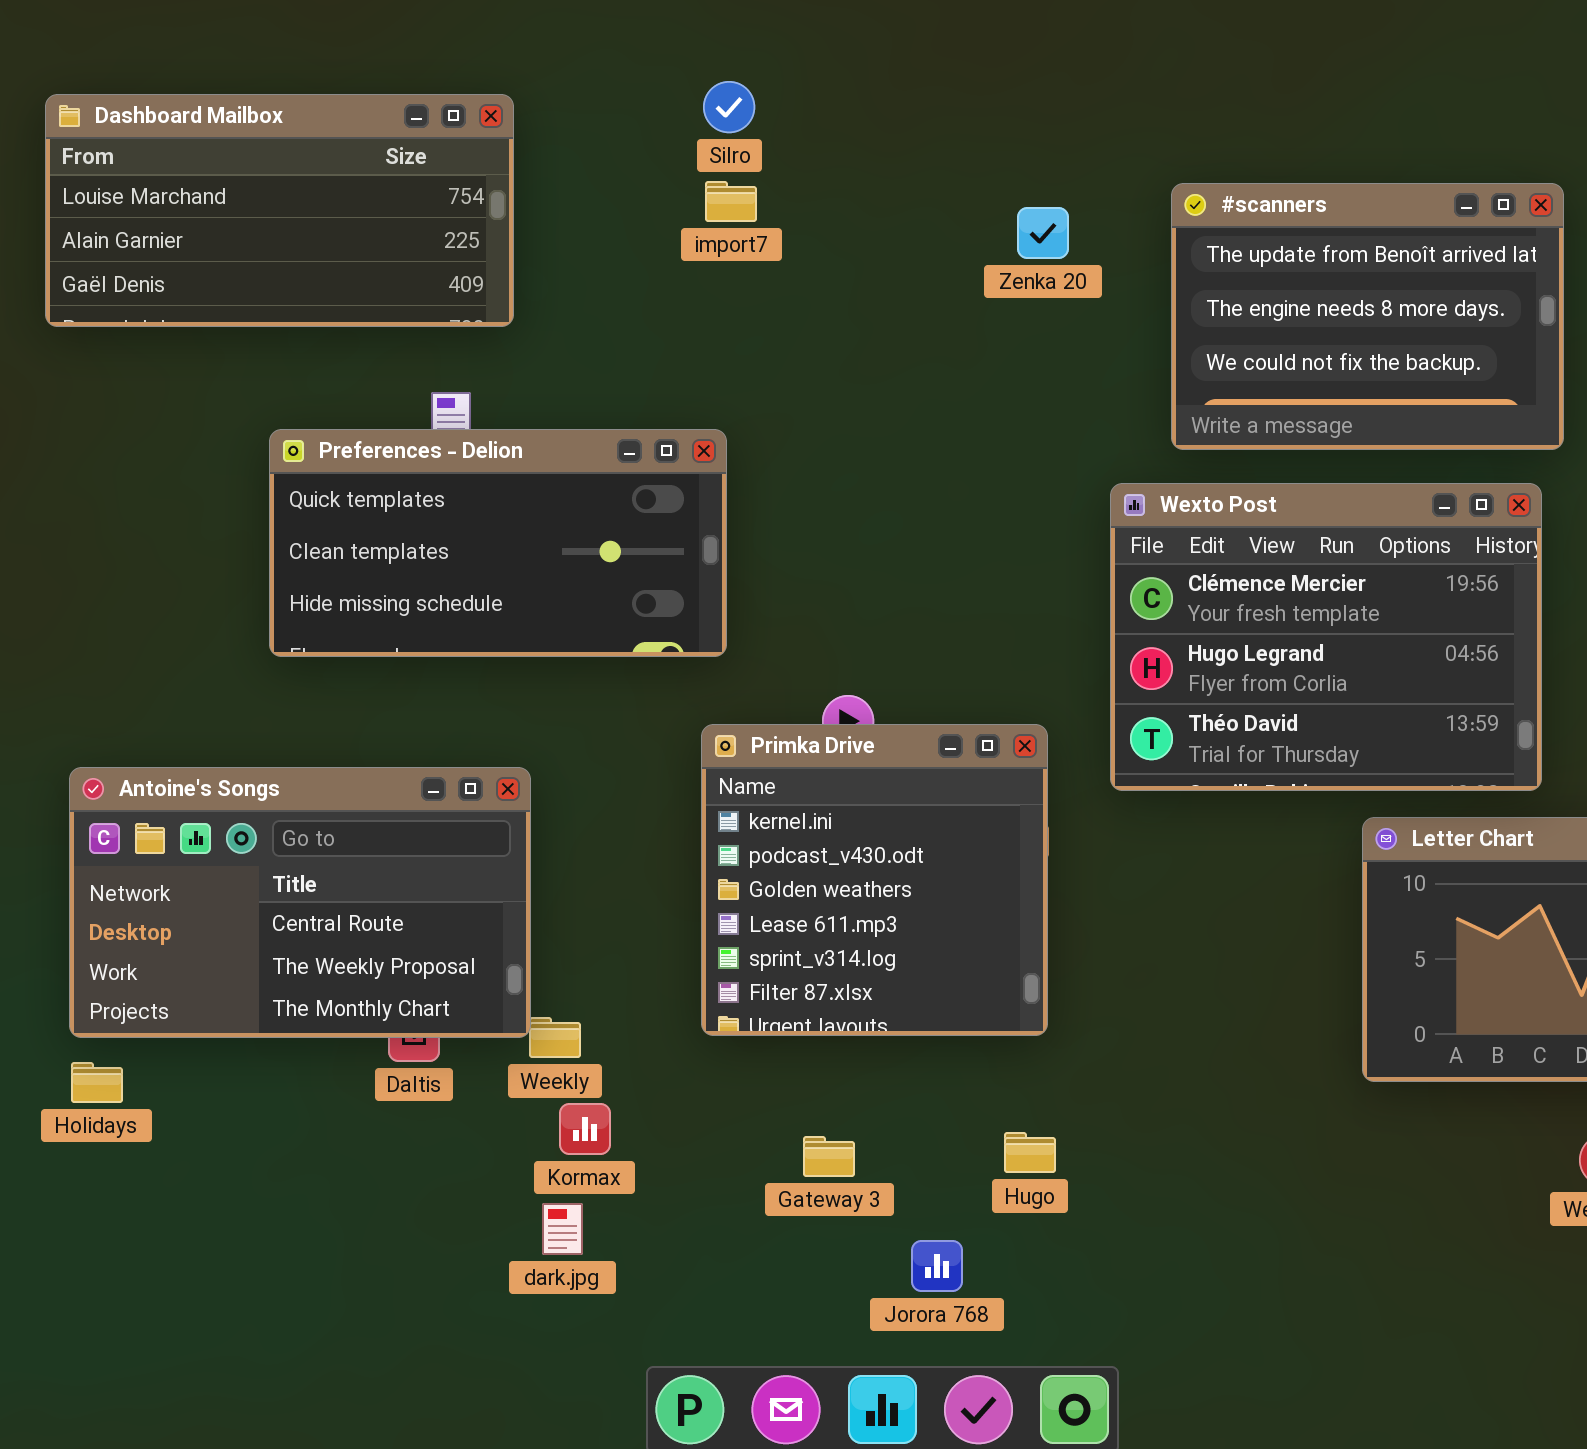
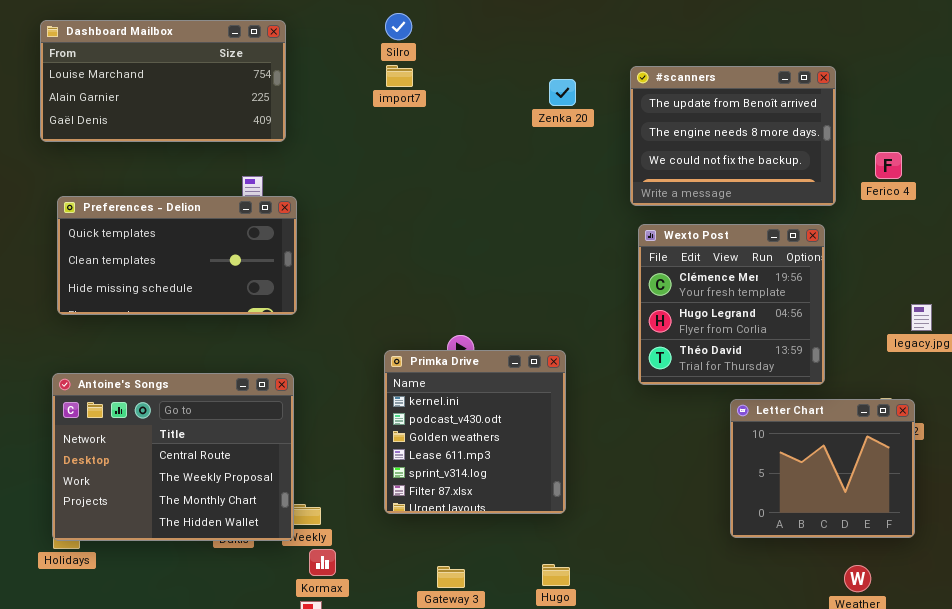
Preferences - Delion: [269,429,727,657] -> [57,196,297,315], moved
Wexto Post: [1110,483,1542,791] -> [638,224,825,385], resized
Antoine's Songs: [69,767,531,1038] -> [52,373,294,541], resized

